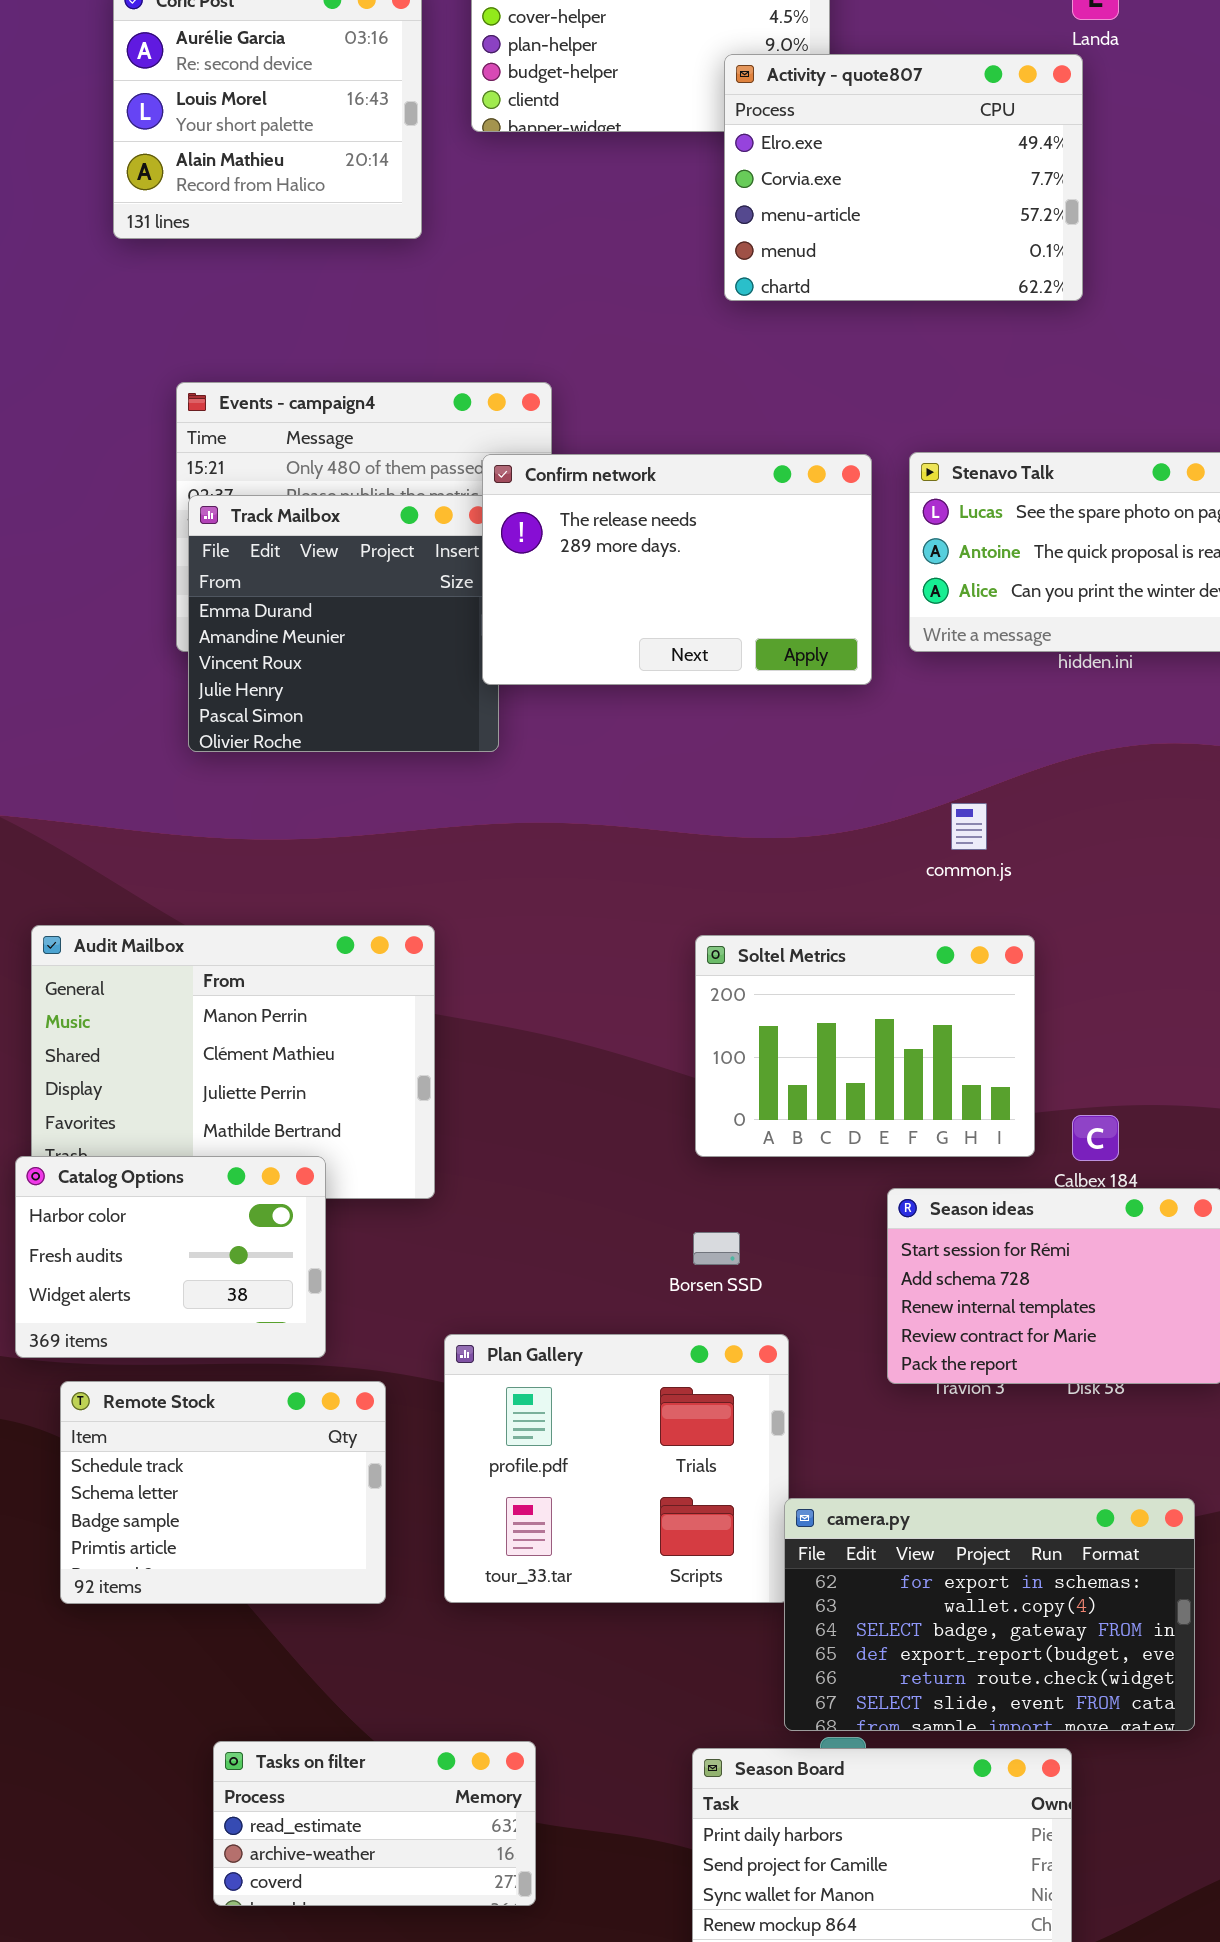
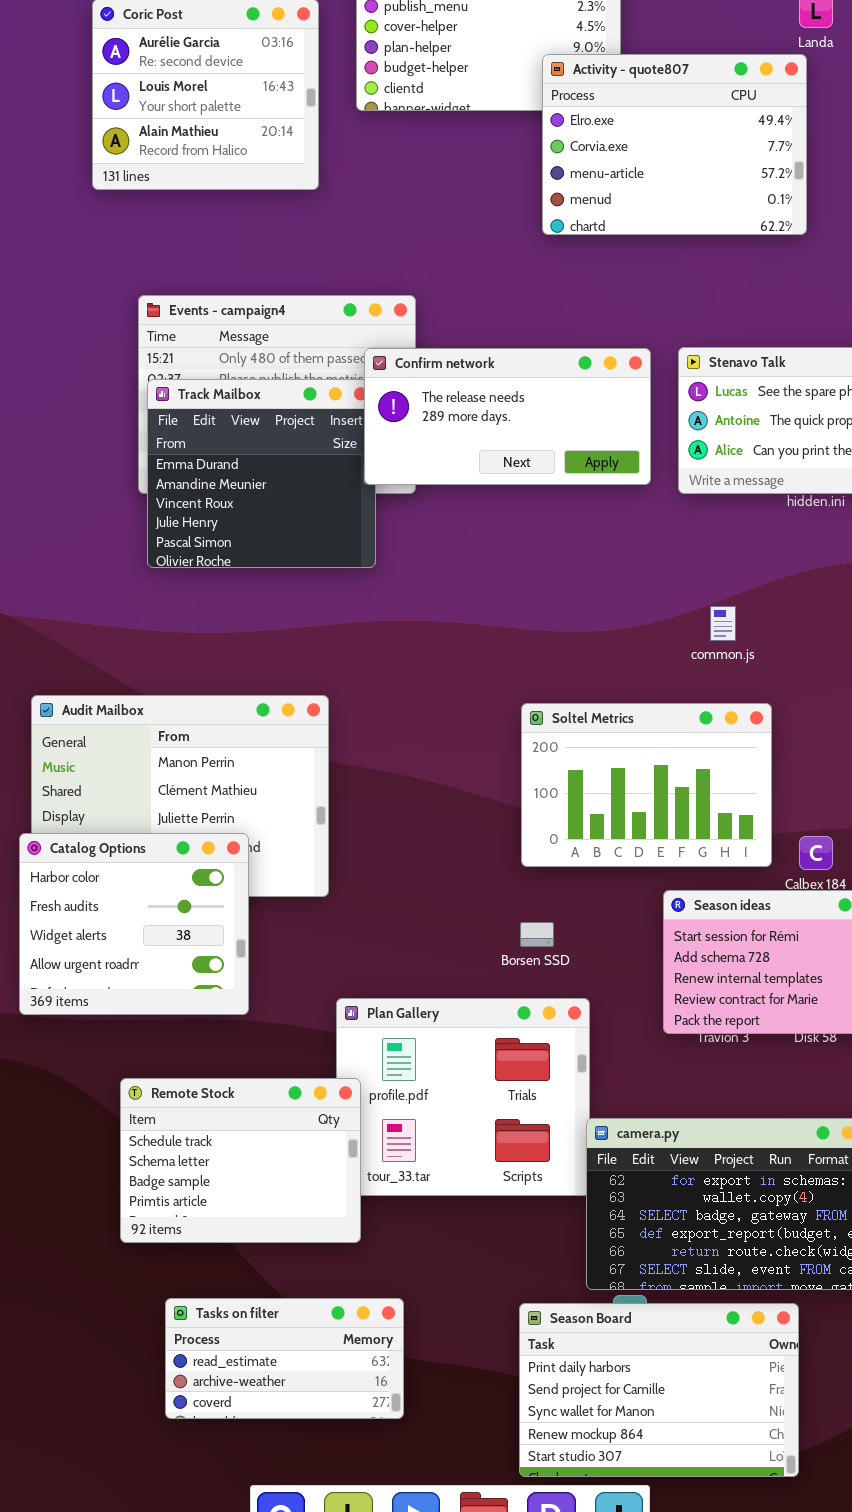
Confirm network: [482,454,872,685] -> [364,348,651,485], resized
Catalog Options: [15,1156,326,1358] -> [19,833,249,1015], resized
Remote Stock: [60,1381,386,1604] -> [120,1078,361,1243], moved

